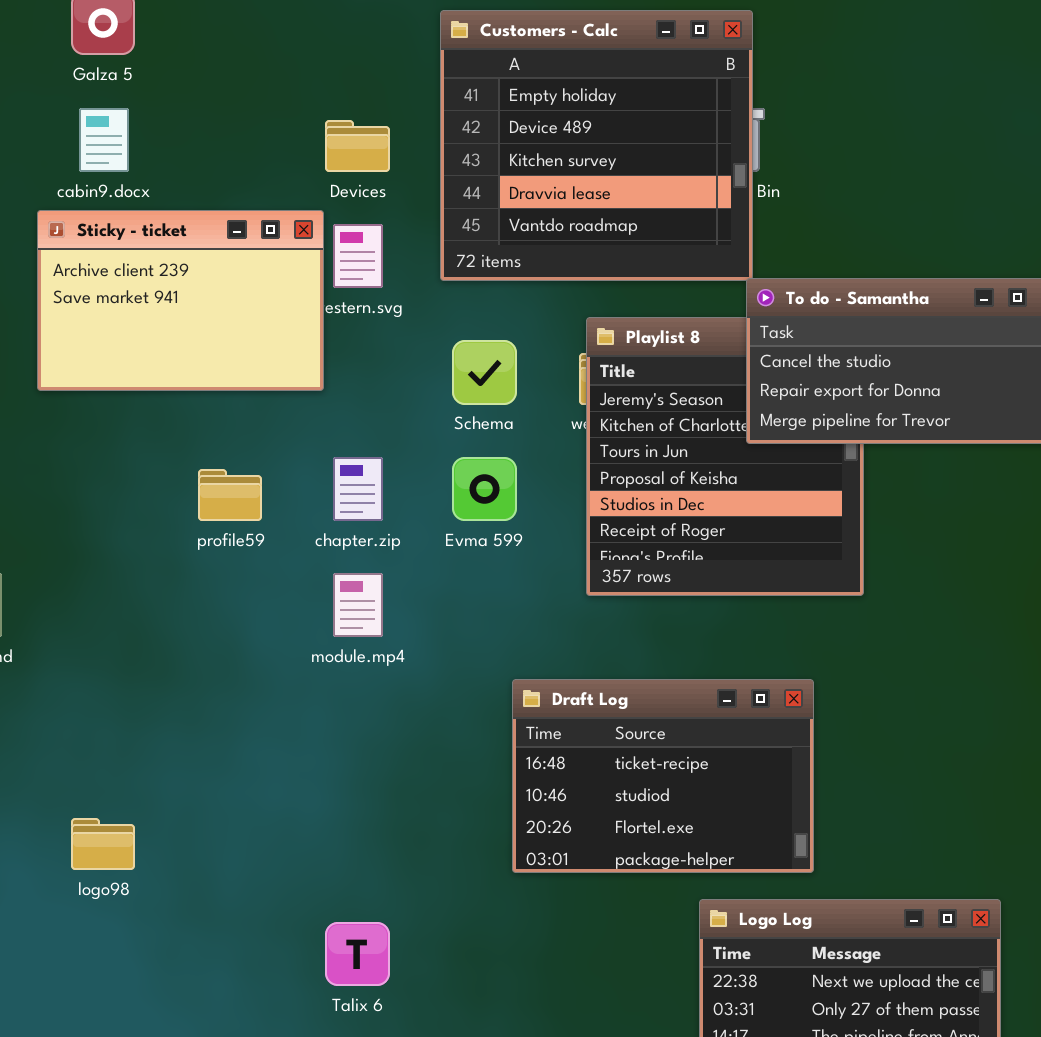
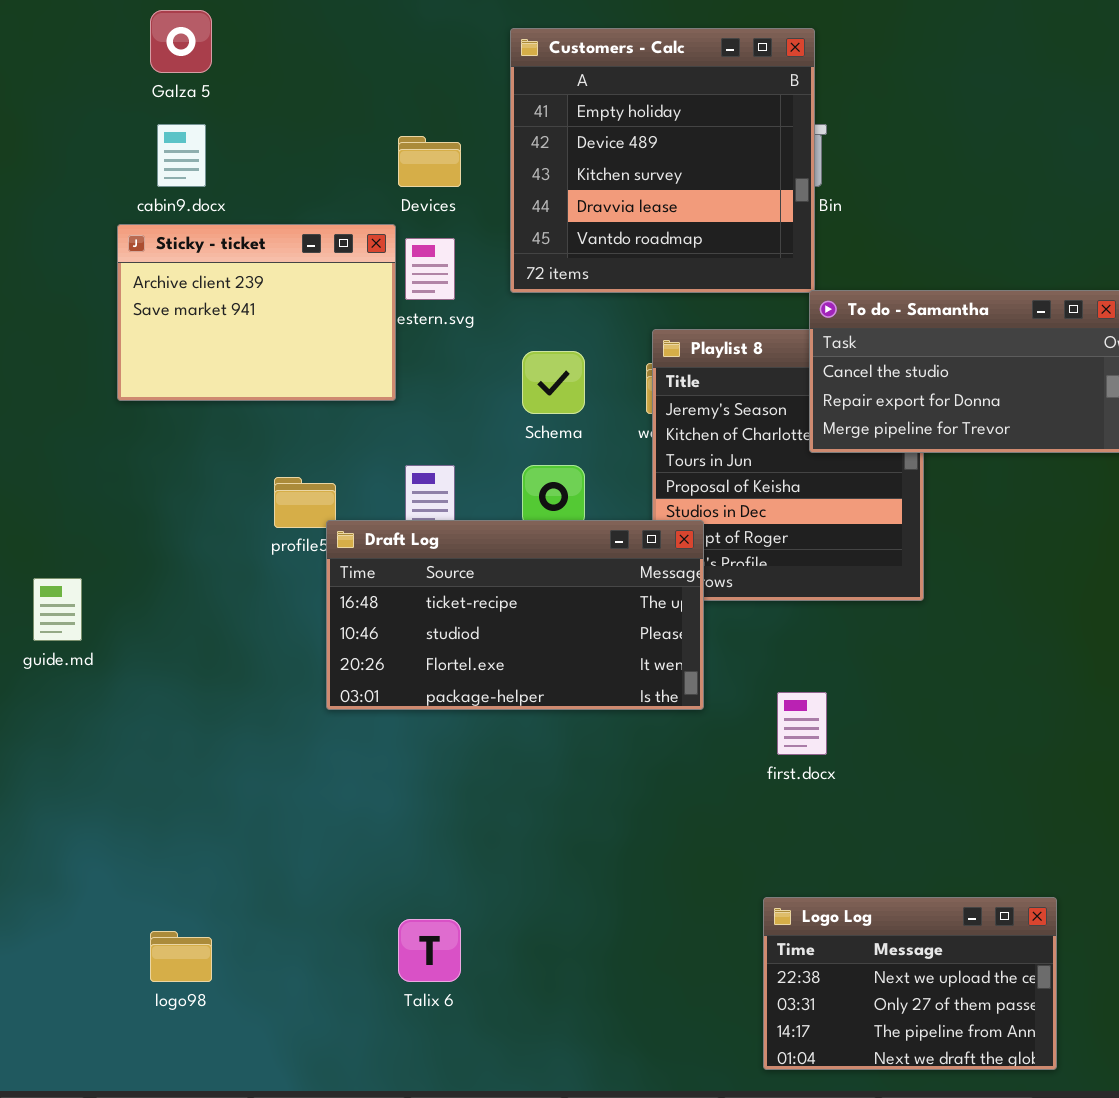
Draft Log: [512,679,814,873] -> [326,520,704,710], moved, resized
logo98: [71,818,135,870] -> [150,931,212,982], moved

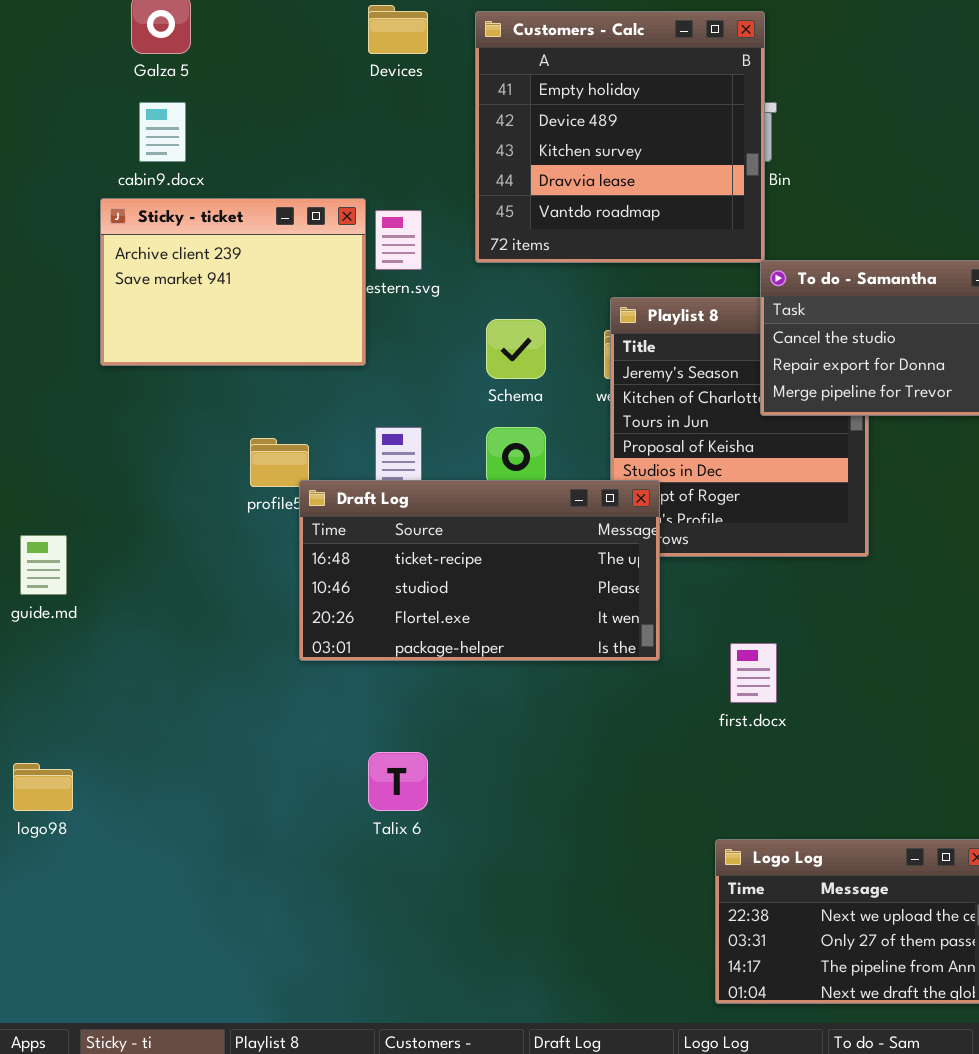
Devices: [398,136,461,187] -> [368,5,428,54], moved
Talix 6: [398,919,461,982] -> [368,752,428,811], moved
logo98: [150,931,212,982] -> [13,763,73,811], moved

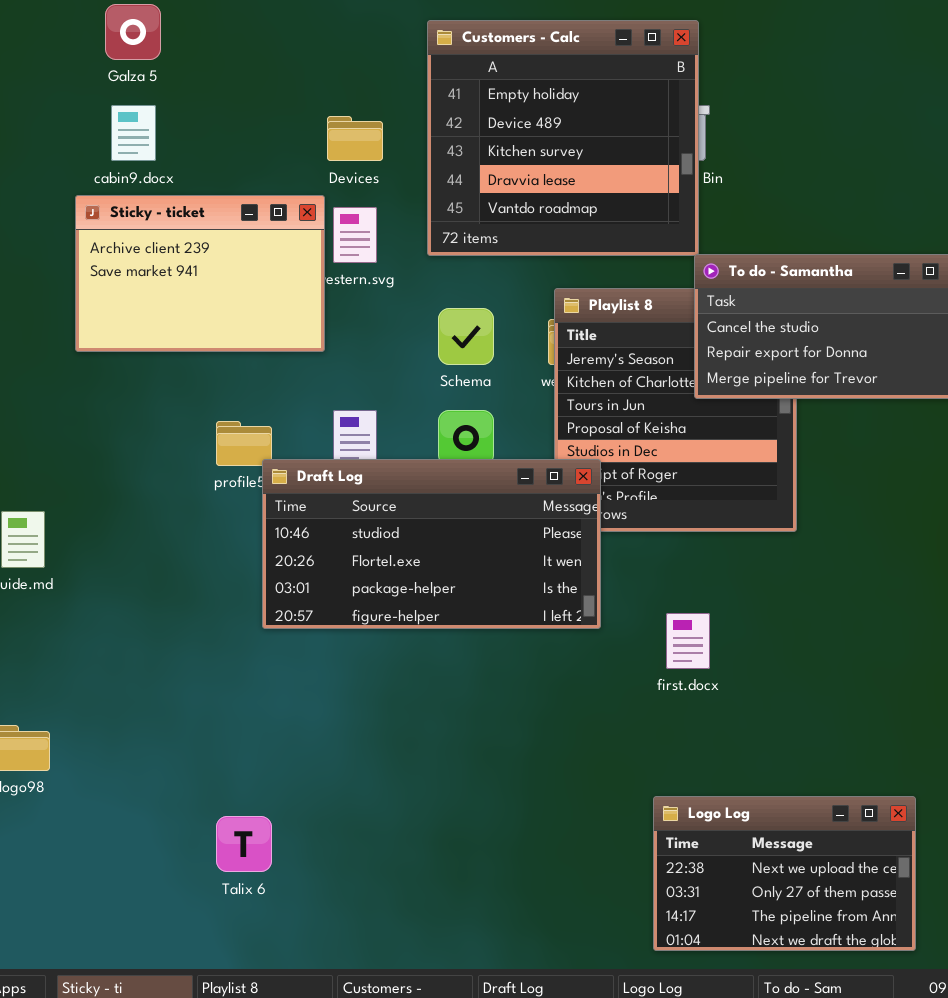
Devices: [368,5,428,54] -> [327,116,383,161], moved
Draft Log: [299,480,660,661] -> [262,459,601,629], scrolled down 1 row
Talix 6: [368,752,428,811] -> [216,816,272,872], moved

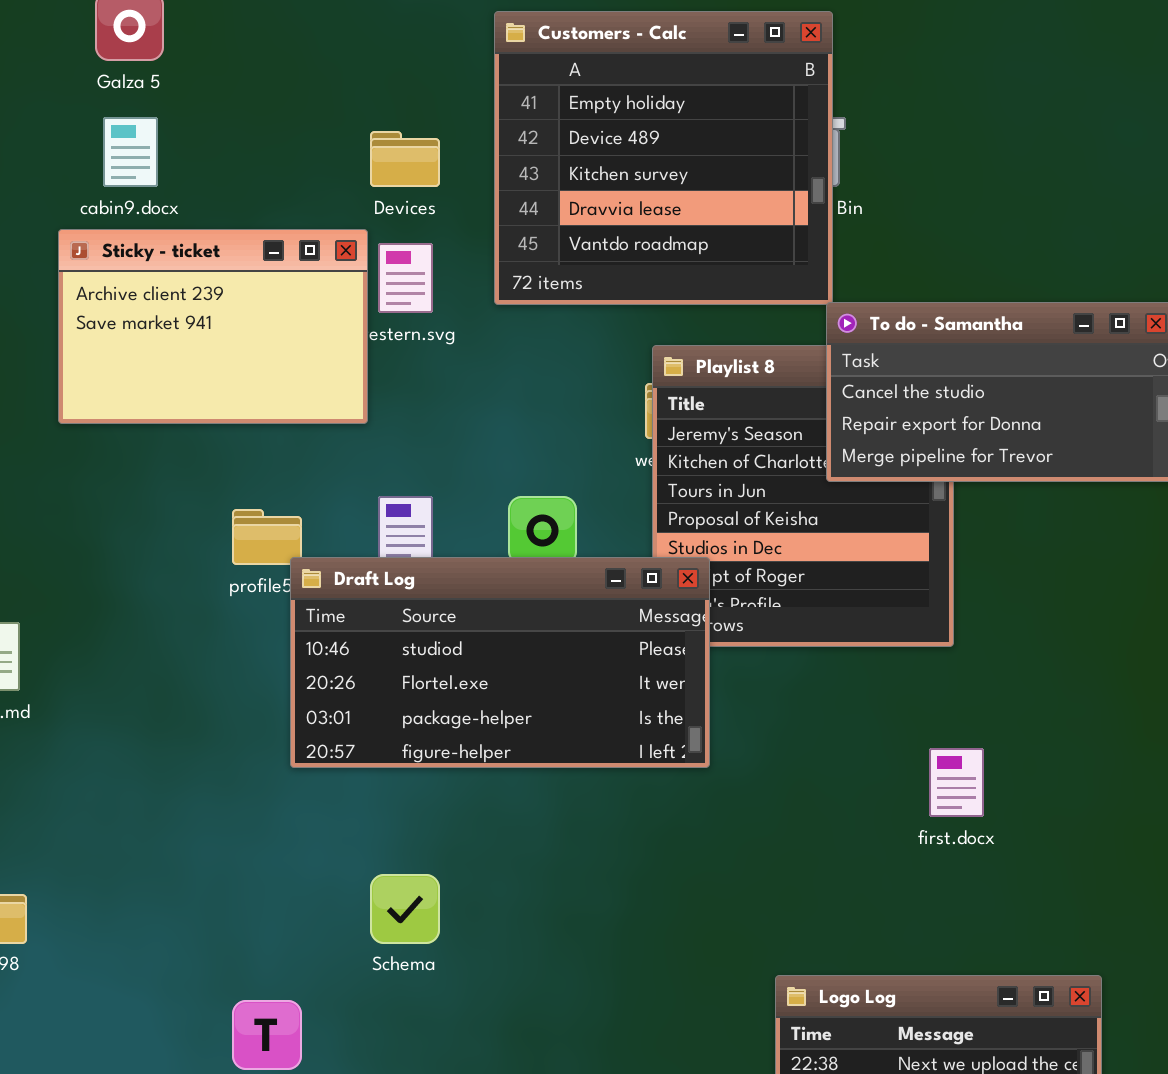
Schema: [438,308,494,365] -> [370,874,440,944], moved
first.docx: [666,613,710,669] -> [929,748,984,817], moved

